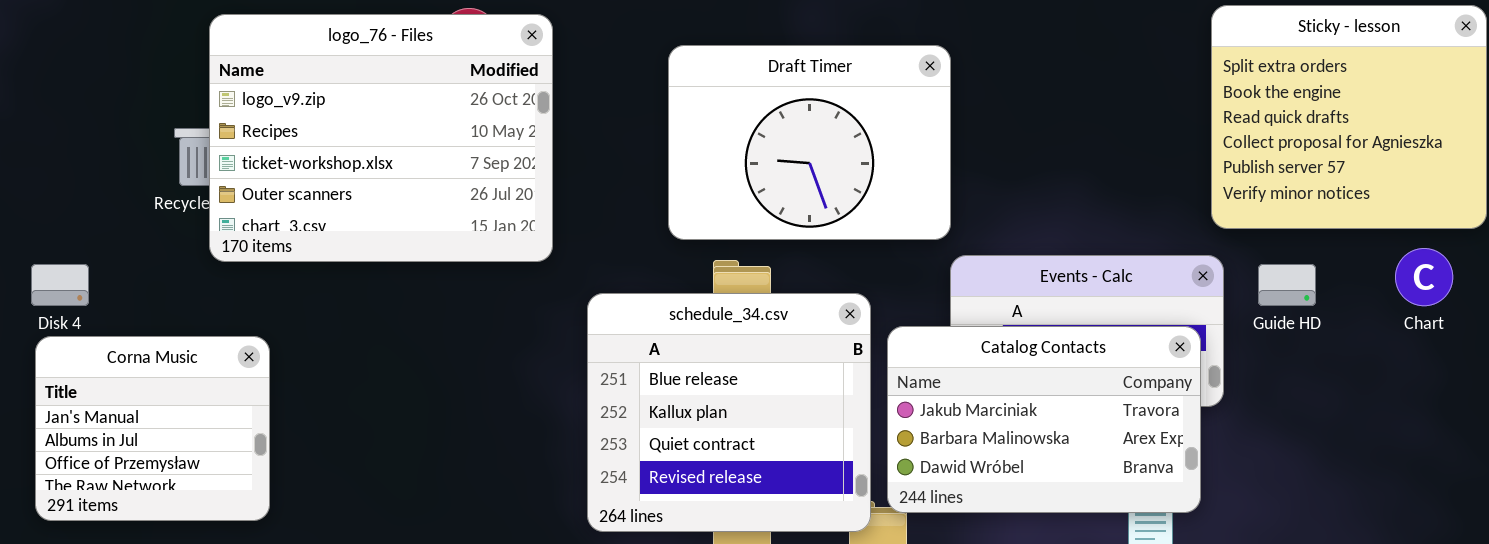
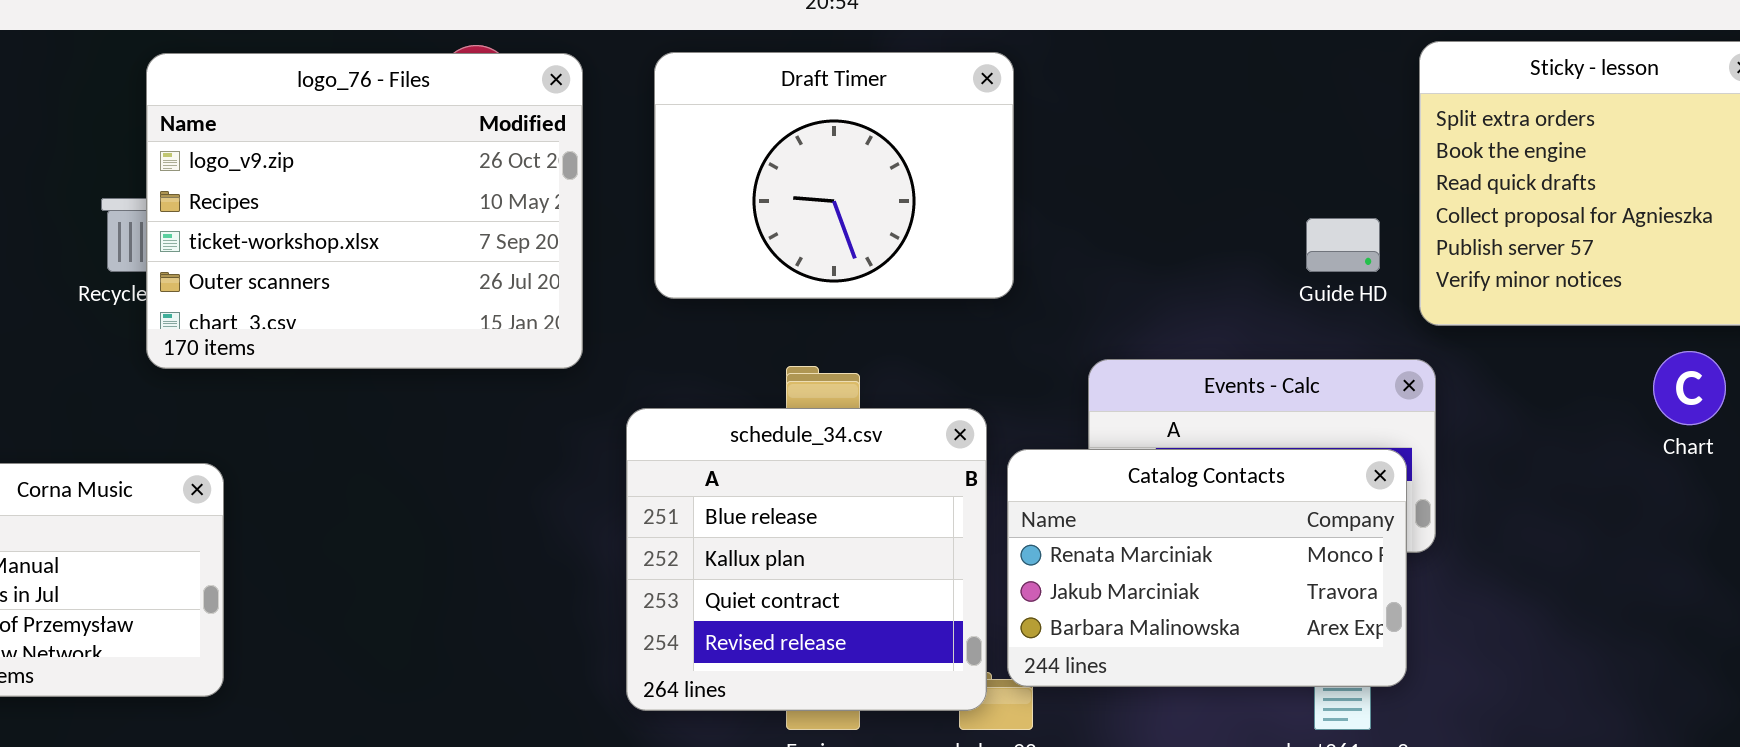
Draft Timer: [668,45,951,240] -> [654,52,1014,299], moved
Guide HD: [1258,264,1316,306] -> [1306,218,1380,272], moved
Catalog Contacts: [887,326,1201,513] -> [1007,449,1407,687], scrolled up 1 row

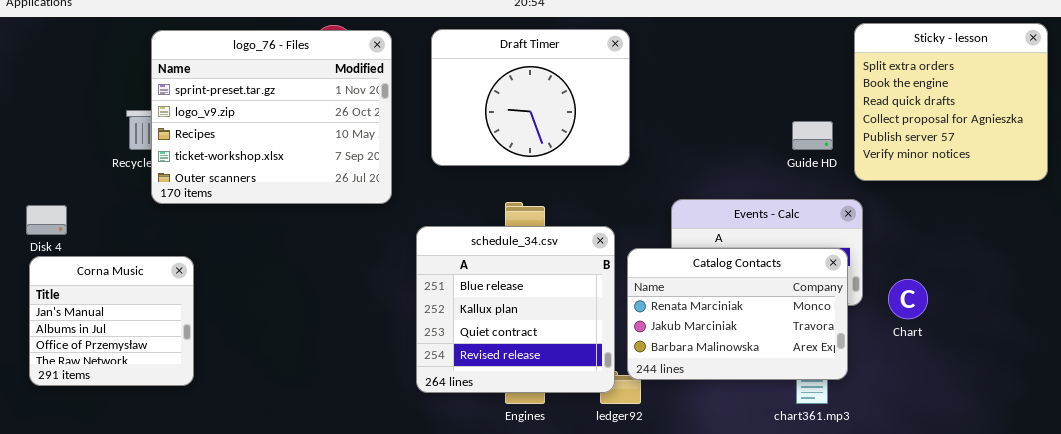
logo_76 - Files: [146,53,583,369] -> [151,30,392,204], scrolled up 1 row
Chart: [1653,351,1726,425] -> [888,279,928,319], moved

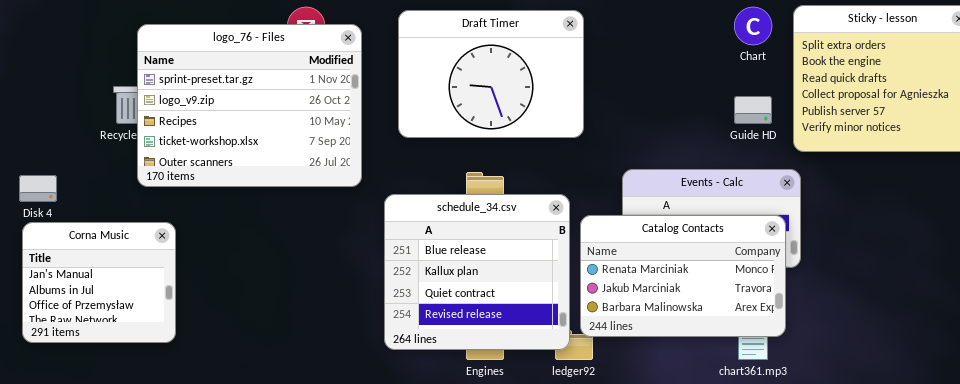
logo_76 - Files: [151,30,392,204] -> [137,24,362,187], moved
Chart: [888,279,928,319] -> [734,7,772,45], moved

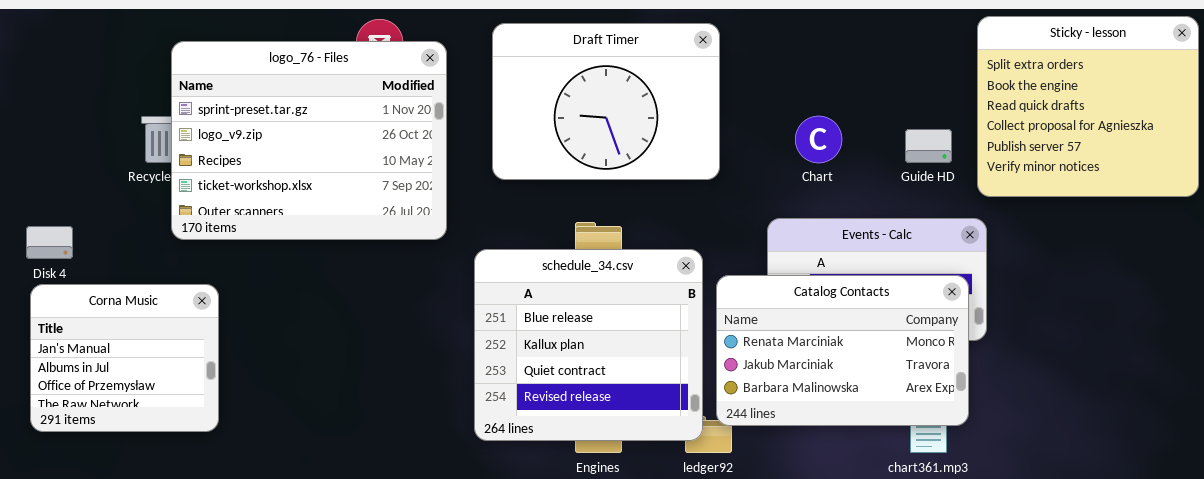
Chart: [734,7,772,45] -> [795,116,842,163], moved

